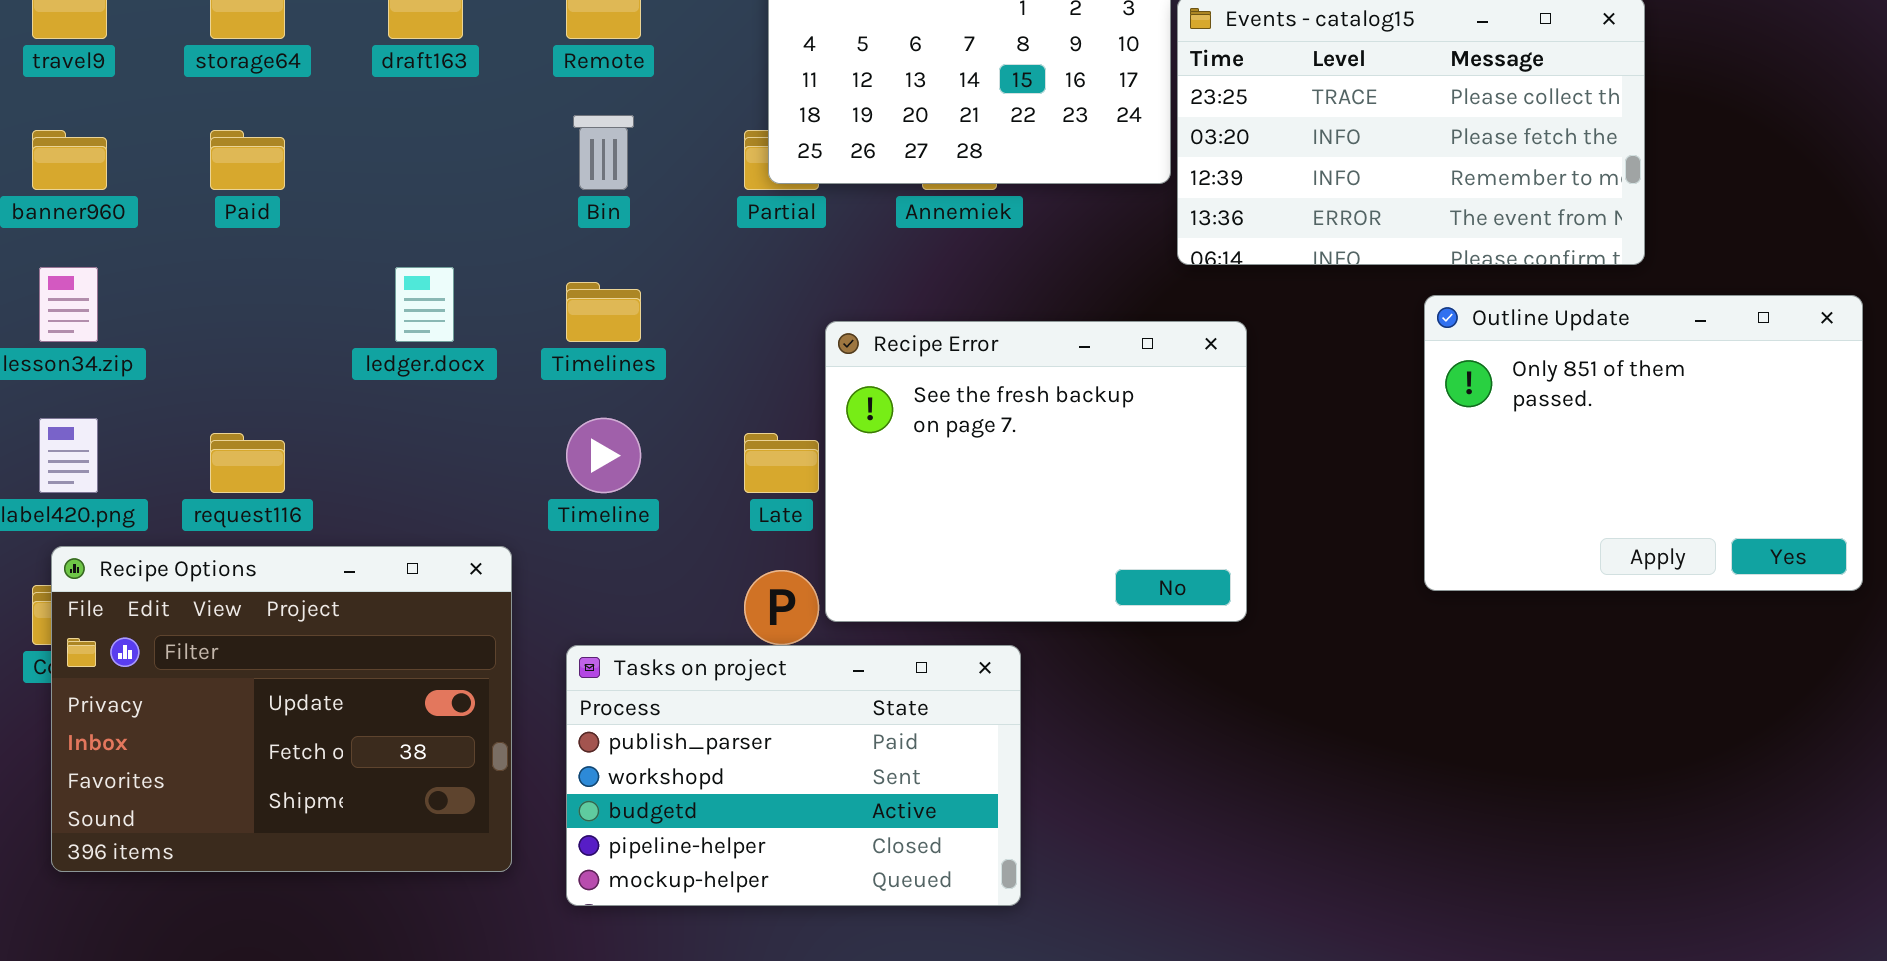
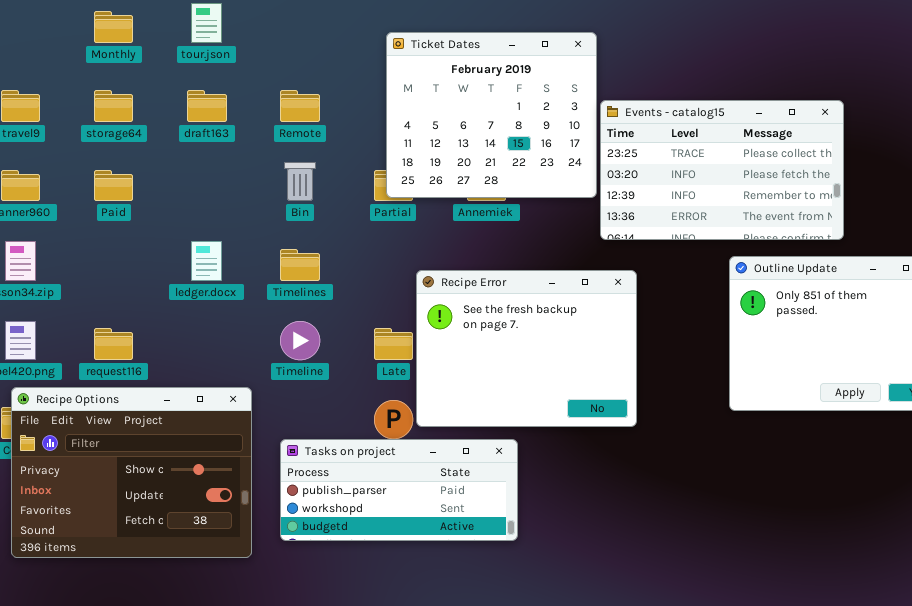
Recipe Options: [51,546,512,872] -> [11,387,252,558], scrolled up 1 row
Tasks on project: [566,645,1021,906] -> [280,439,518,541], resized

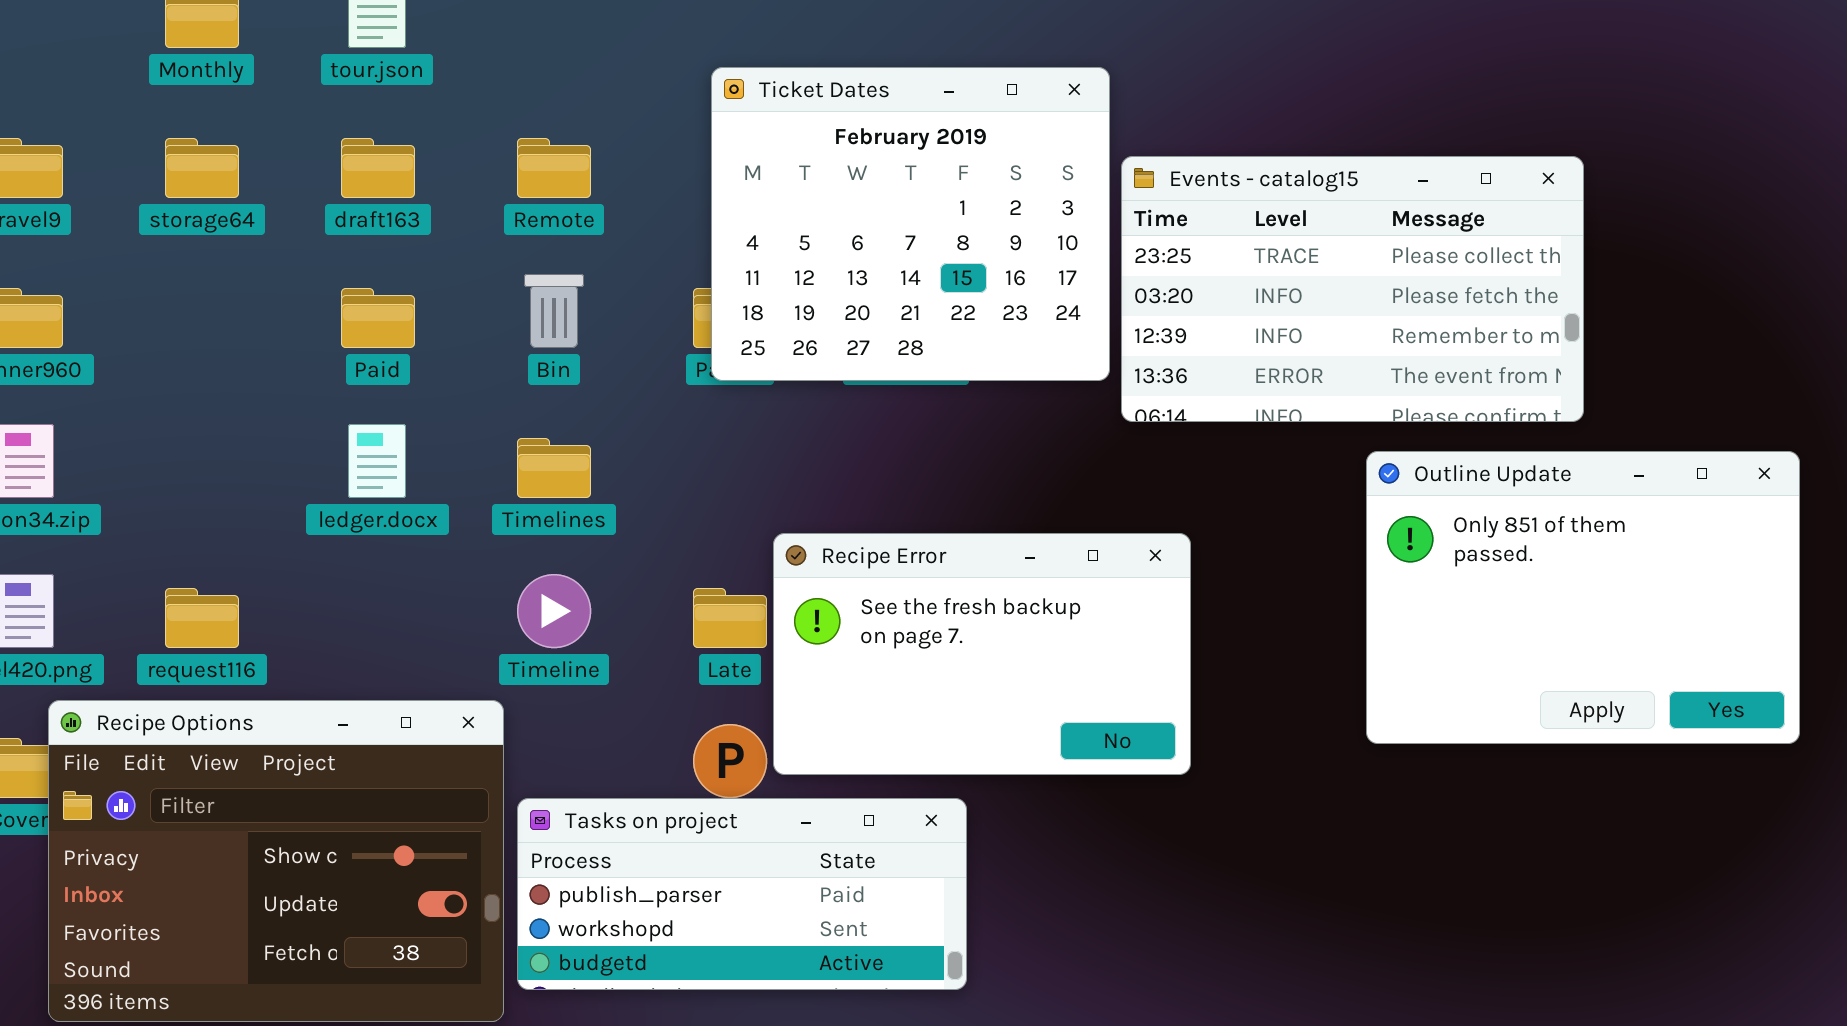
Ticket Dates: [386,32,597,198] -> [711,67,1110,381], moved
Paid: [94,170,133,201] -> [341,288,415,348], moved
Recipe Error: [416,270,637,427] -> [773,533,1191,775], resized
Recipe Options: [11,387,252,558] -> [48,700,504,1022], moved

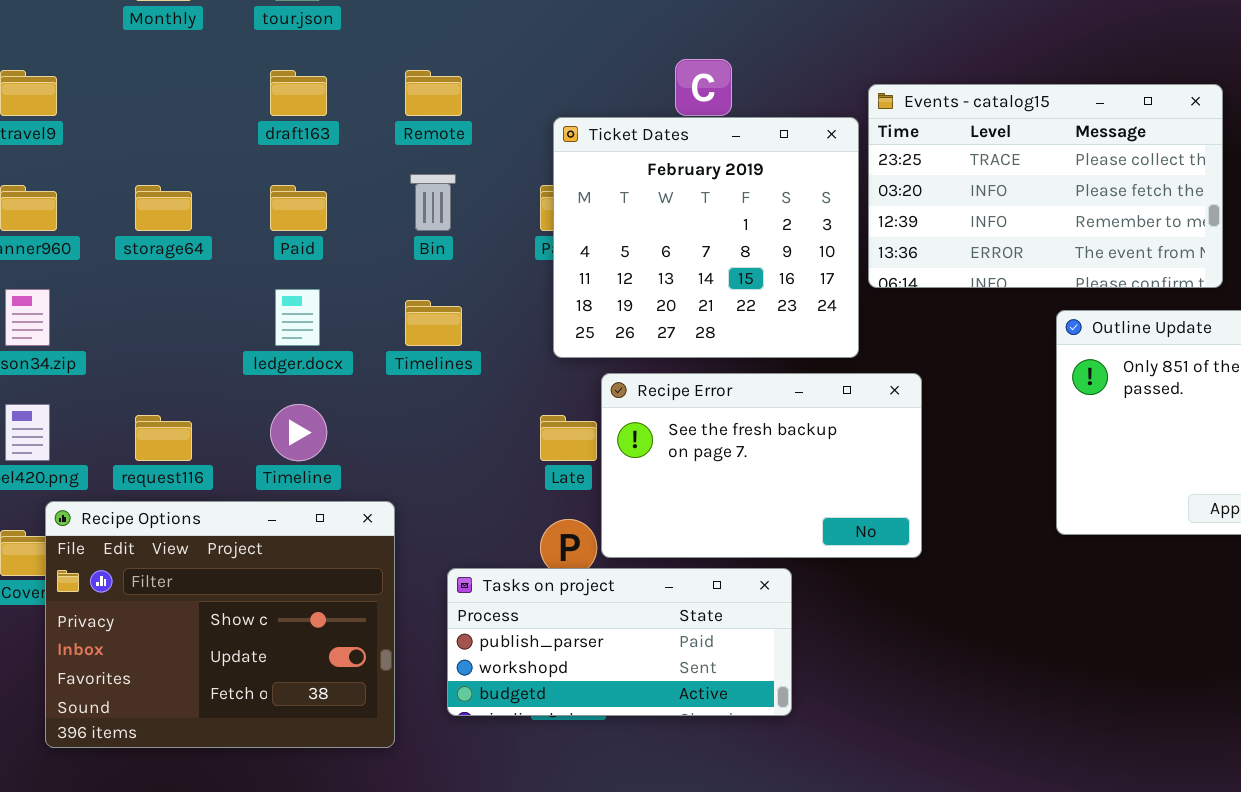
Ticket Dates: [711,67,1110,381] -> [553,117,859,358], moved
storage64: [165,138,239,198] -> [135,185,192,231], moved
Timeline: [517,574,591,648] -> [270,404,327,461], moved
Tasks on project: [517,798,967,990] -> [447,568,792,716], moved

